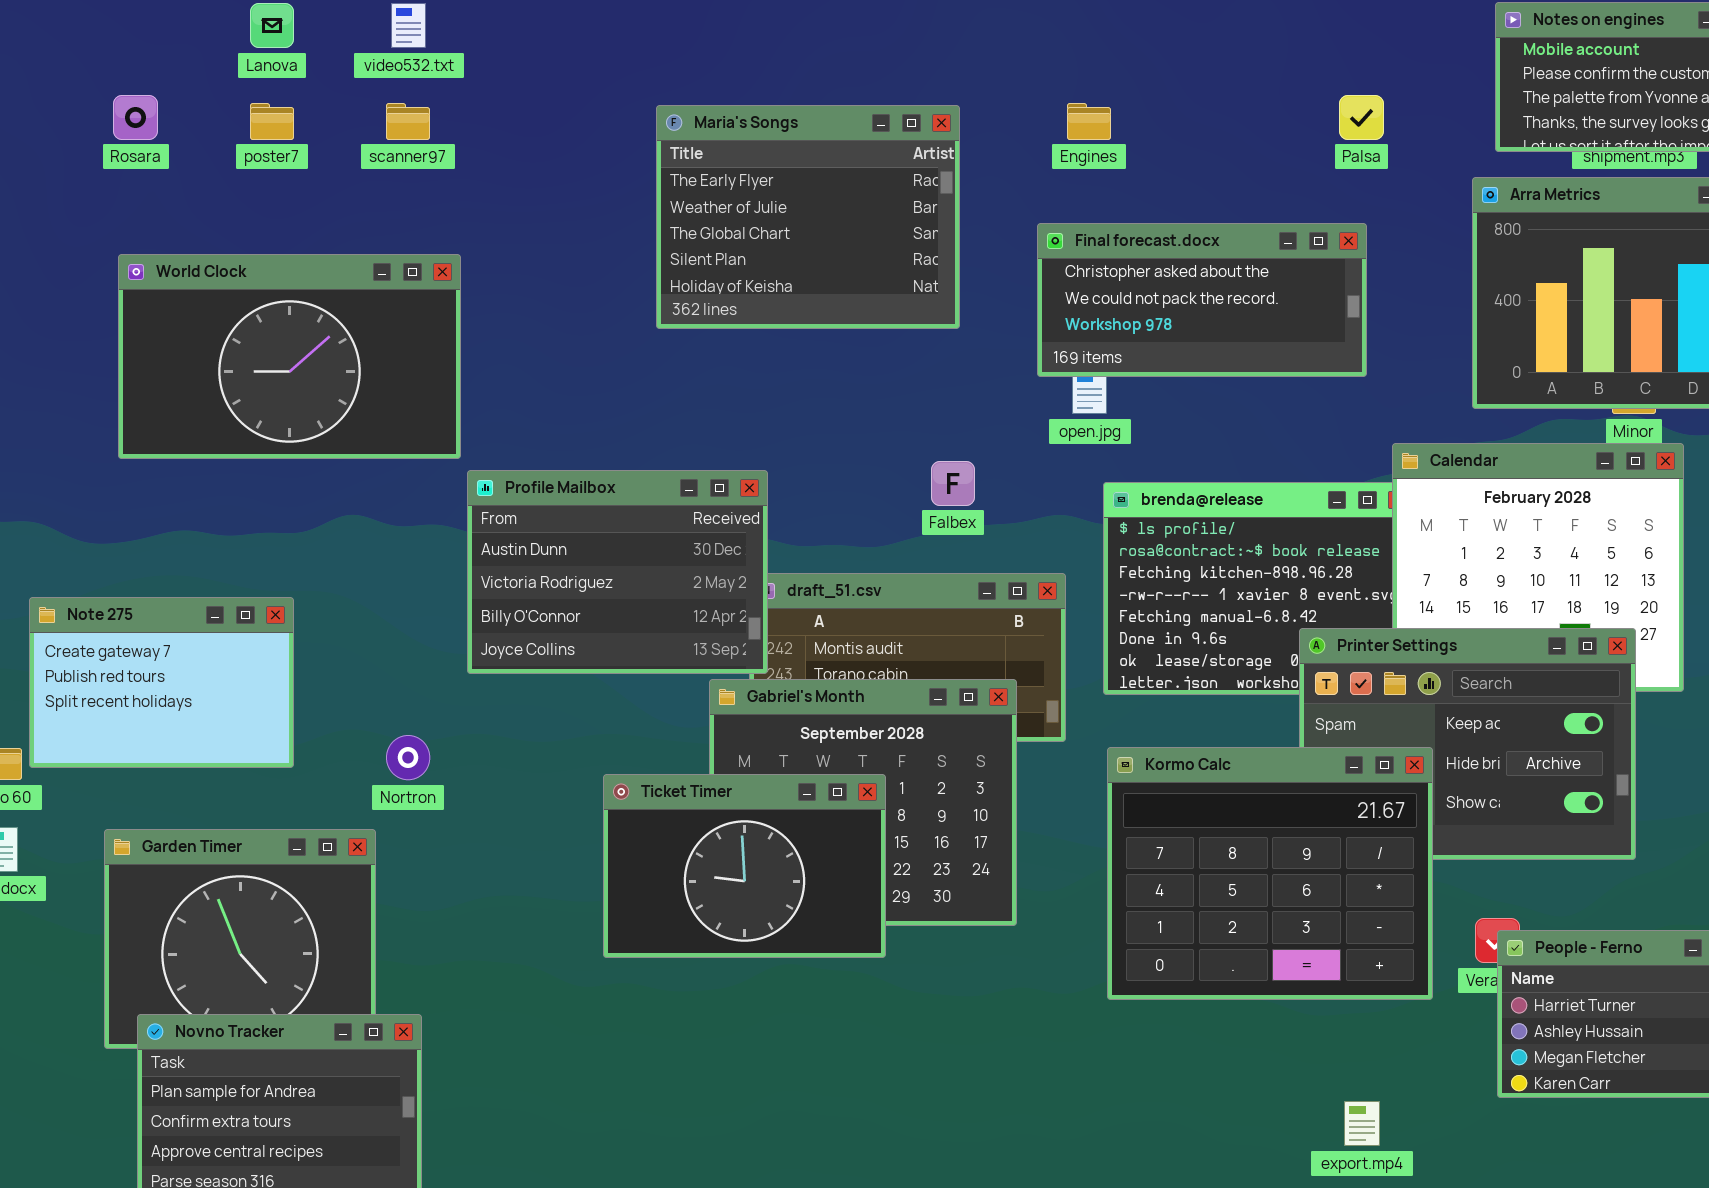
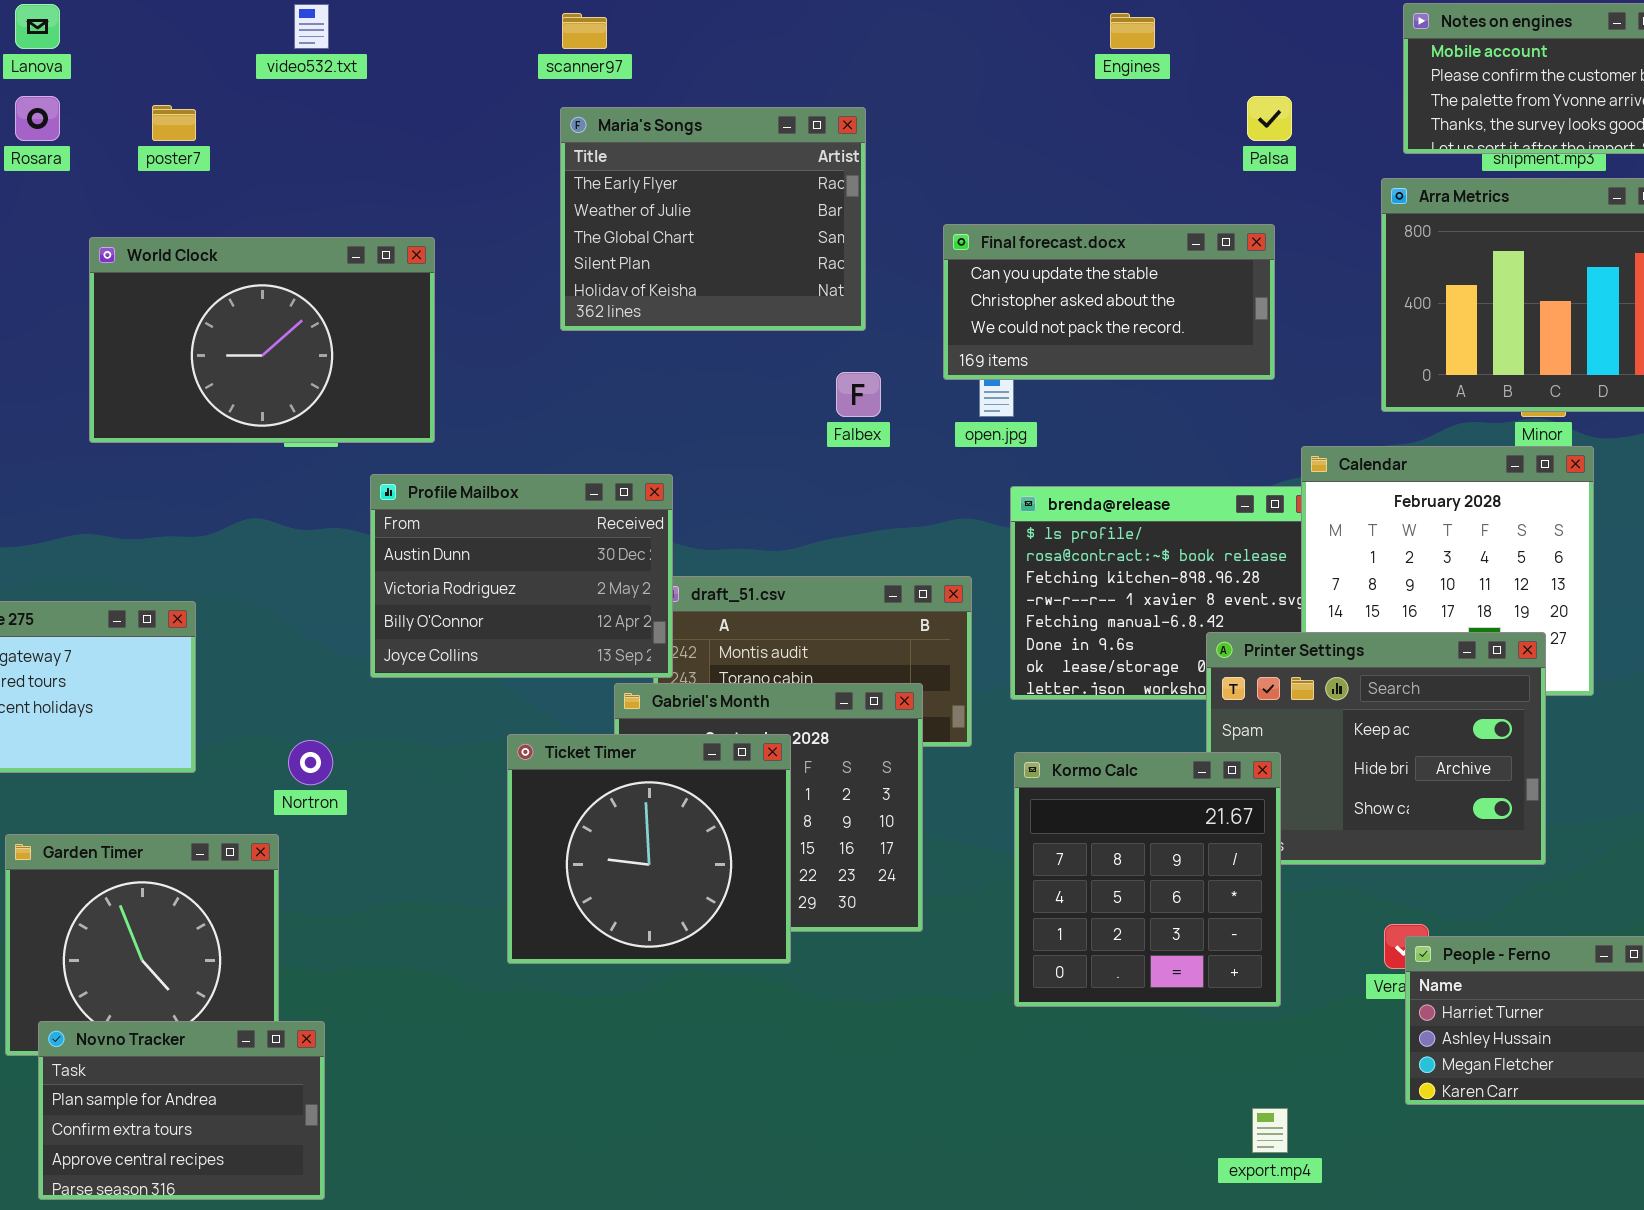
Lanova: [250,3,294,48] -> [15,4,60,49], moved
scanner97: [386,103,430,140] -> [562,13,607,49], moved
Engines: [1067,103,1111,140] -> [1110,13,1155,49], moved
Final forecast.docx: [1037,223,1367,377] -> [943,224,1275,380], scrolled up 1 row
World Clock: [118,254,461,459] -> [89,237,435,443], moved
Falbex: [931,461,975,506] -> [836,372,881,417], moved
Kormo Calc: [1107,747,1433,1000] -> [1014,752,1281,1007], resized
Ticket Timer: [603,774,886,958] -> [507,734,791,964], resized

